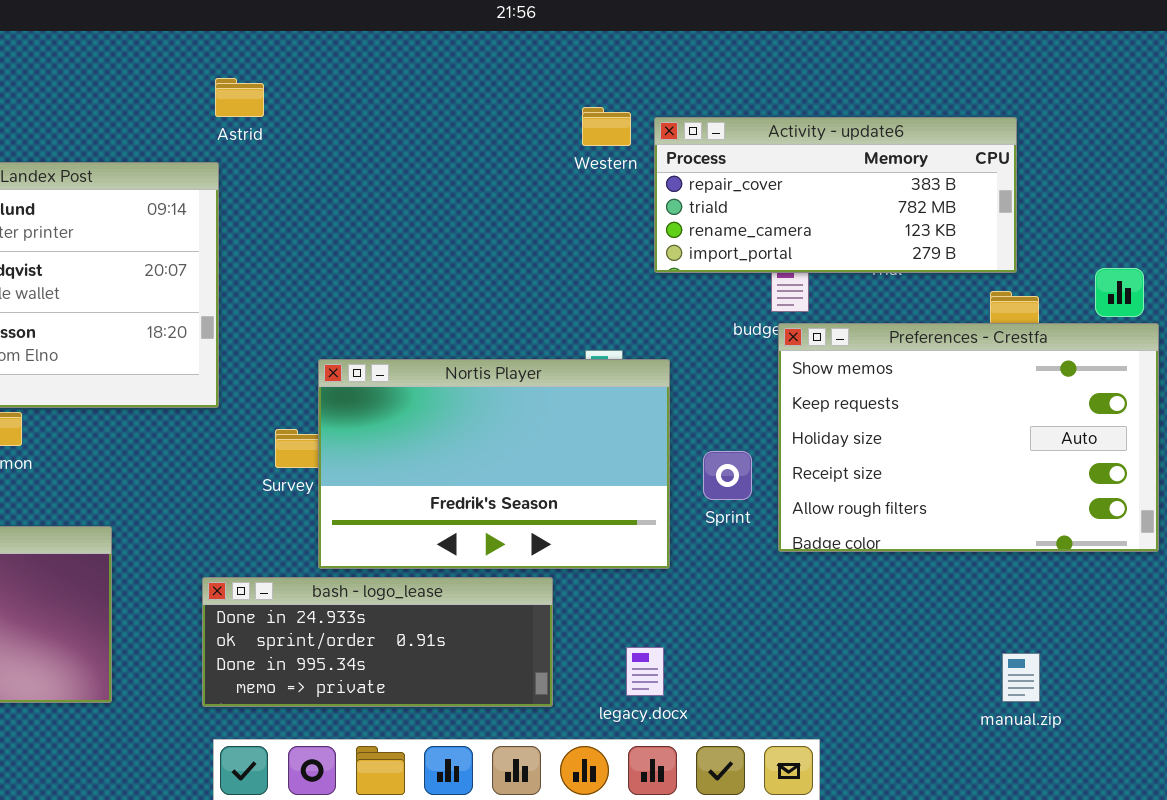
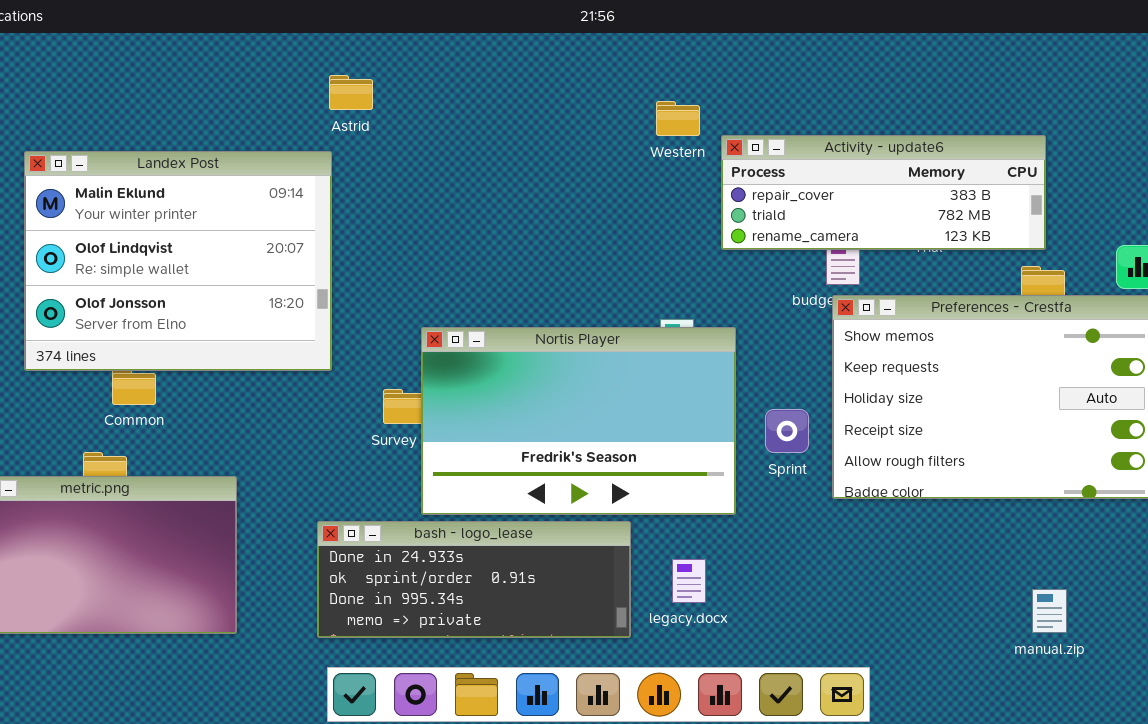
Activity - update6: [654,117,1017,273] -> [721,135,1046,250], resized
legacy.docx: [626,647,664,696] -> [672,559,706,603], moved

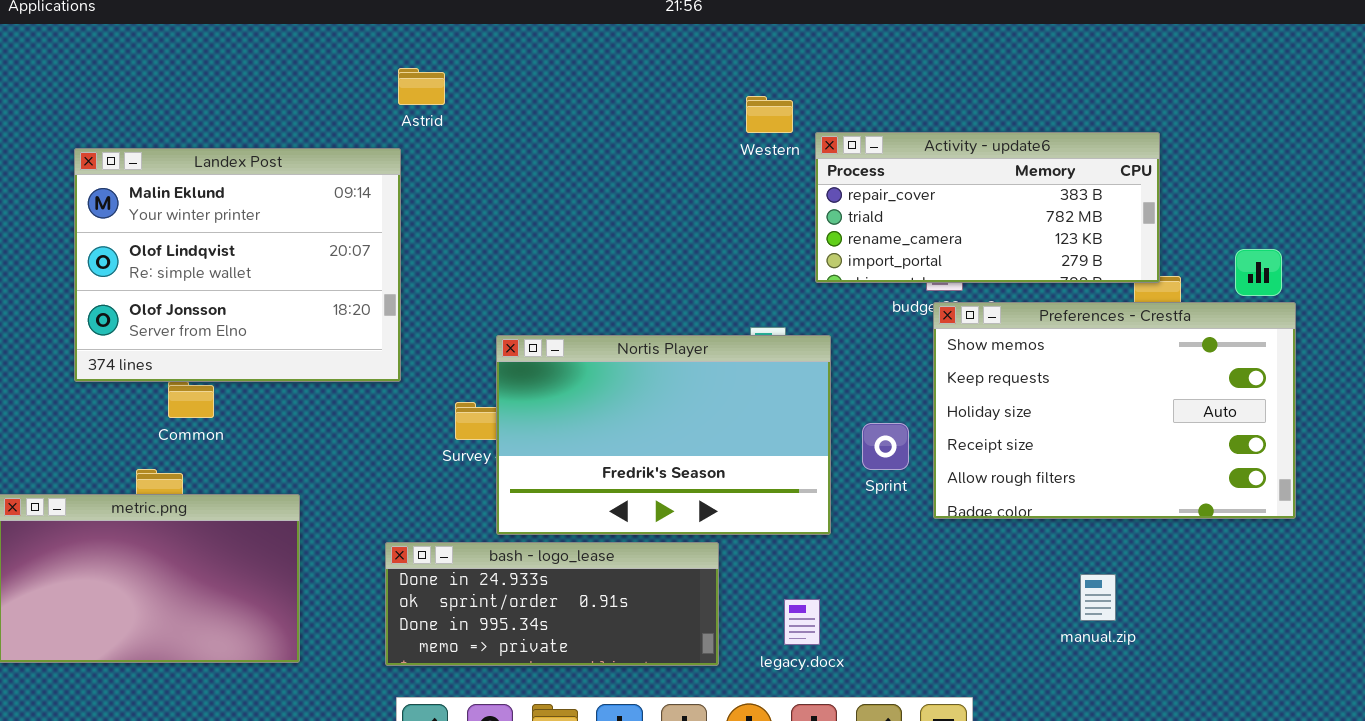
Activity - update6: [721,135,1046,250] -> [815,132,1160,283], resized
legacy.docx: [672,559,706,603] -> [784,599,820,645], moved
manual.zip: [1032,589,1067,633] -> [1080,574,1116,621], moved

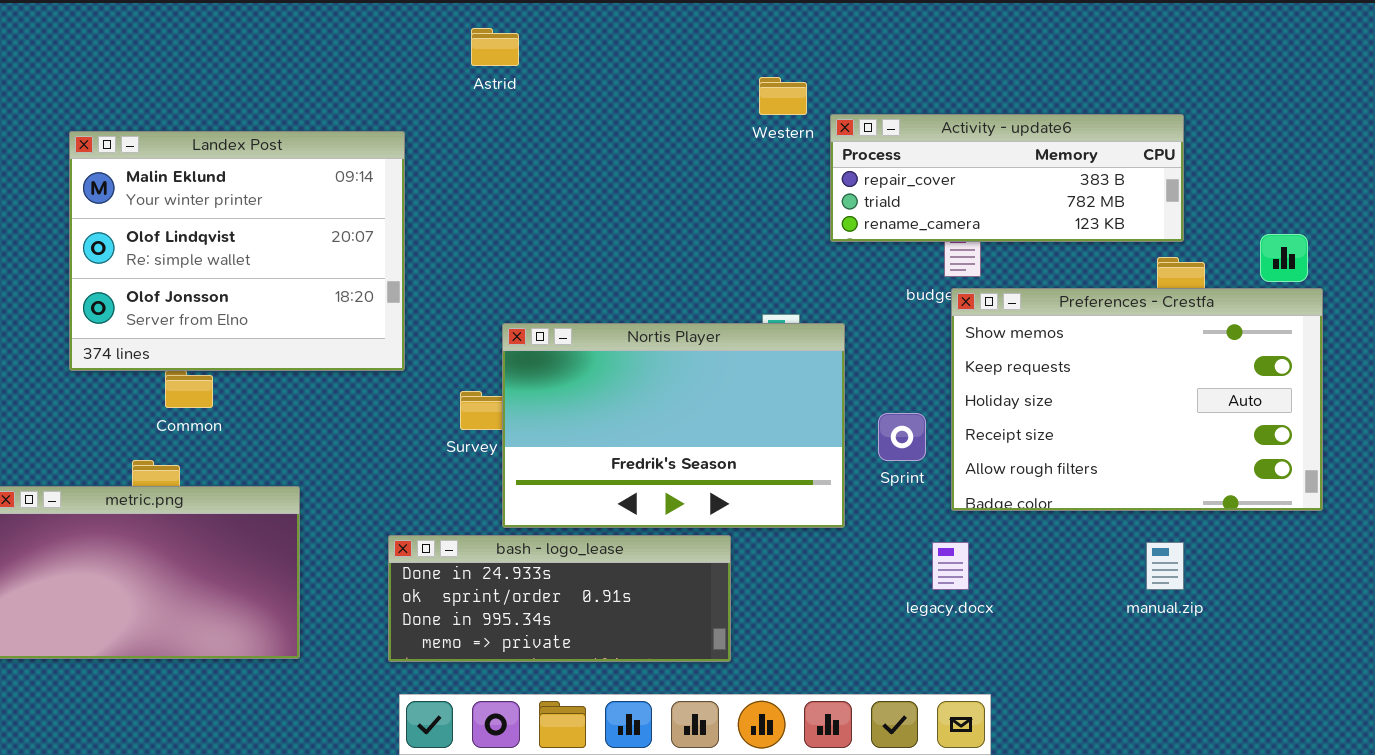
Astrid: [398,68,445,105] -> [471,28,519,66], moved
Activity - update6: [815,132,1160,283] -> [830,114,1184,242], resized
manual.zip: [1080,574,1116,621] -> [1146,542,1184,590], moved
legacy.docx: [784,599,820,645] -> [932,542,969,590], moved

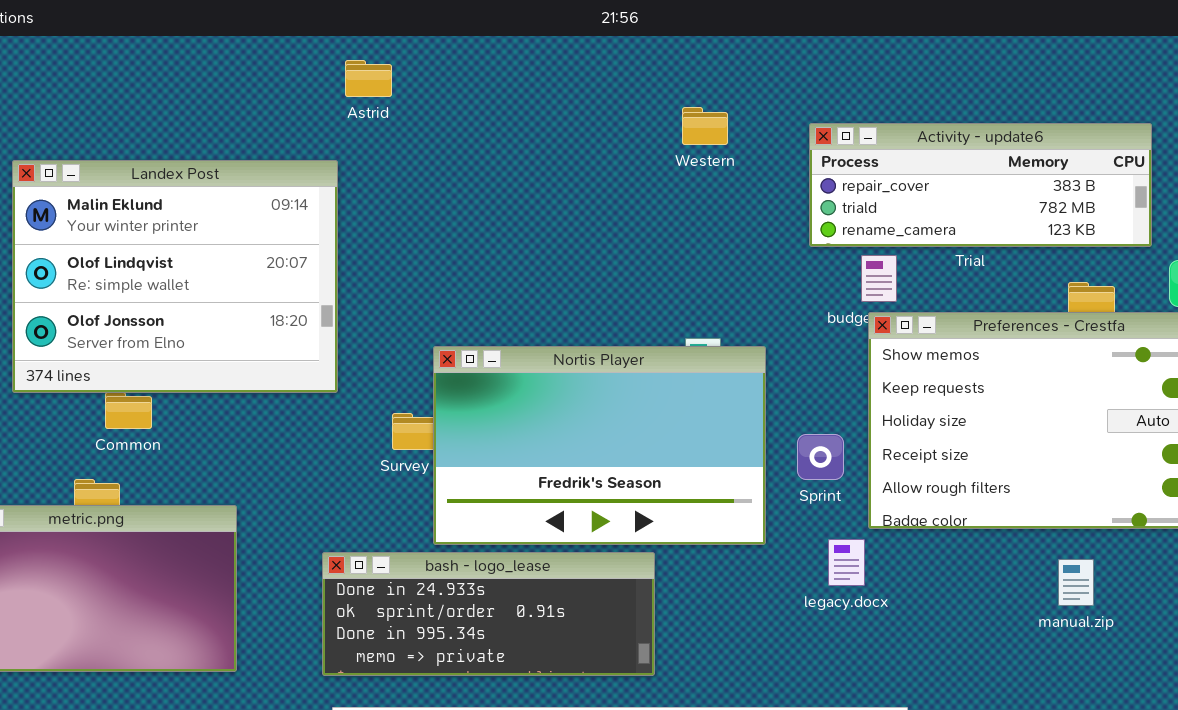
Astrid: [471,28,519,66] -> [345,60,392,97], moved
Activity - update6: [830,114,1184,242] -> [809,123,1152,247], moved
legacy.docx: [932,542,969,590] -> [828,539,865,586], moved

